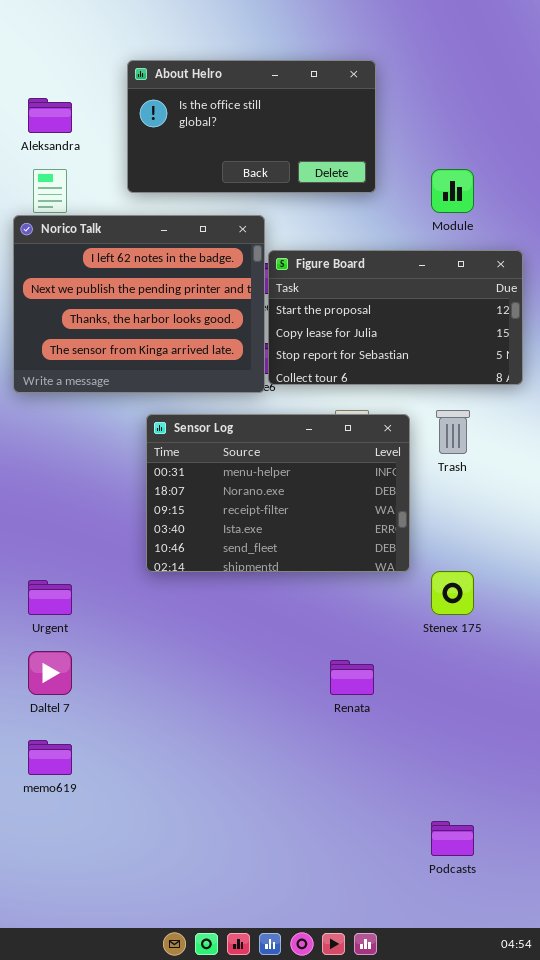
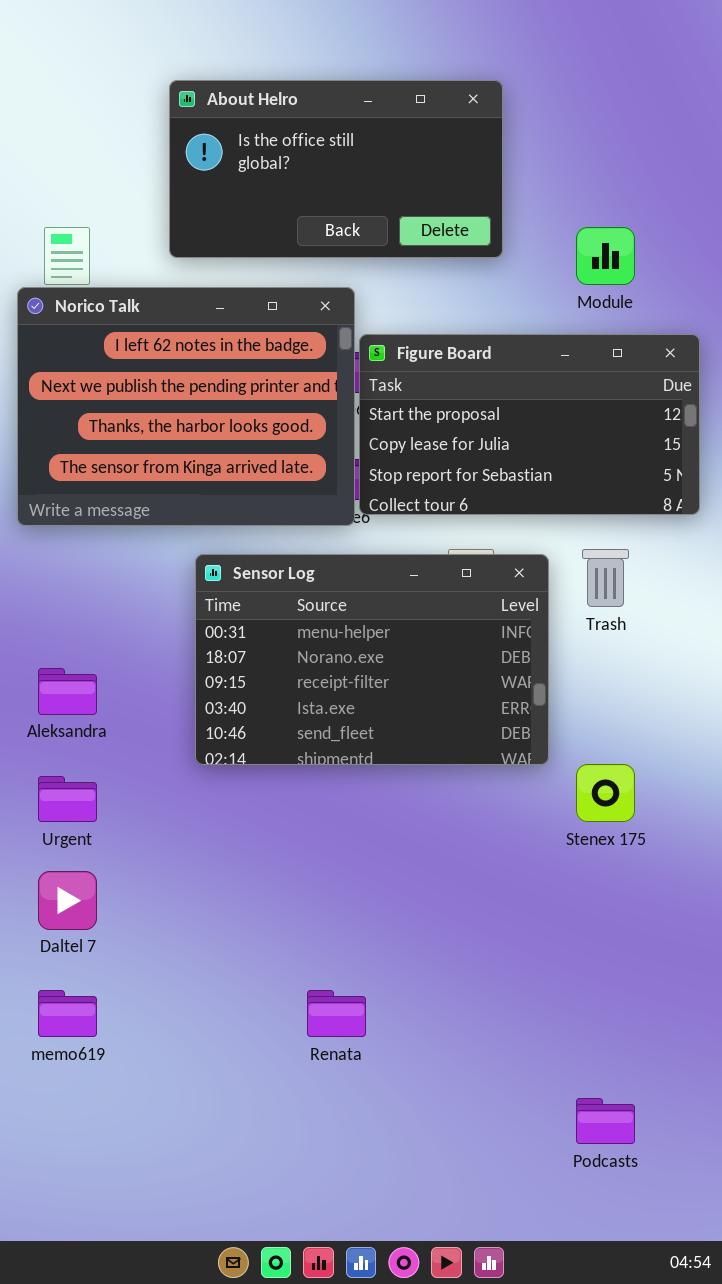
Aleksandra: [28,98,72,133] -> [38,668,97,715], moved
Renata: [330,660,374,695] -> [307,990,366,1037], moved

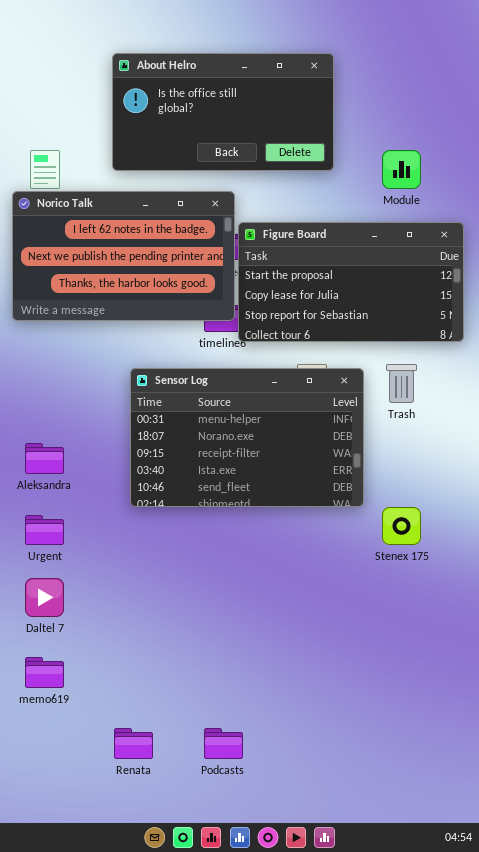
Norico Talk: [17,287,355,526] -> [12,191,235,321], resized
Renata: [307,990,366,1037] -> [114,728,153,759], moved
Podcasts: [576,1098,635,1144] -> [204,728,243,759], moved

